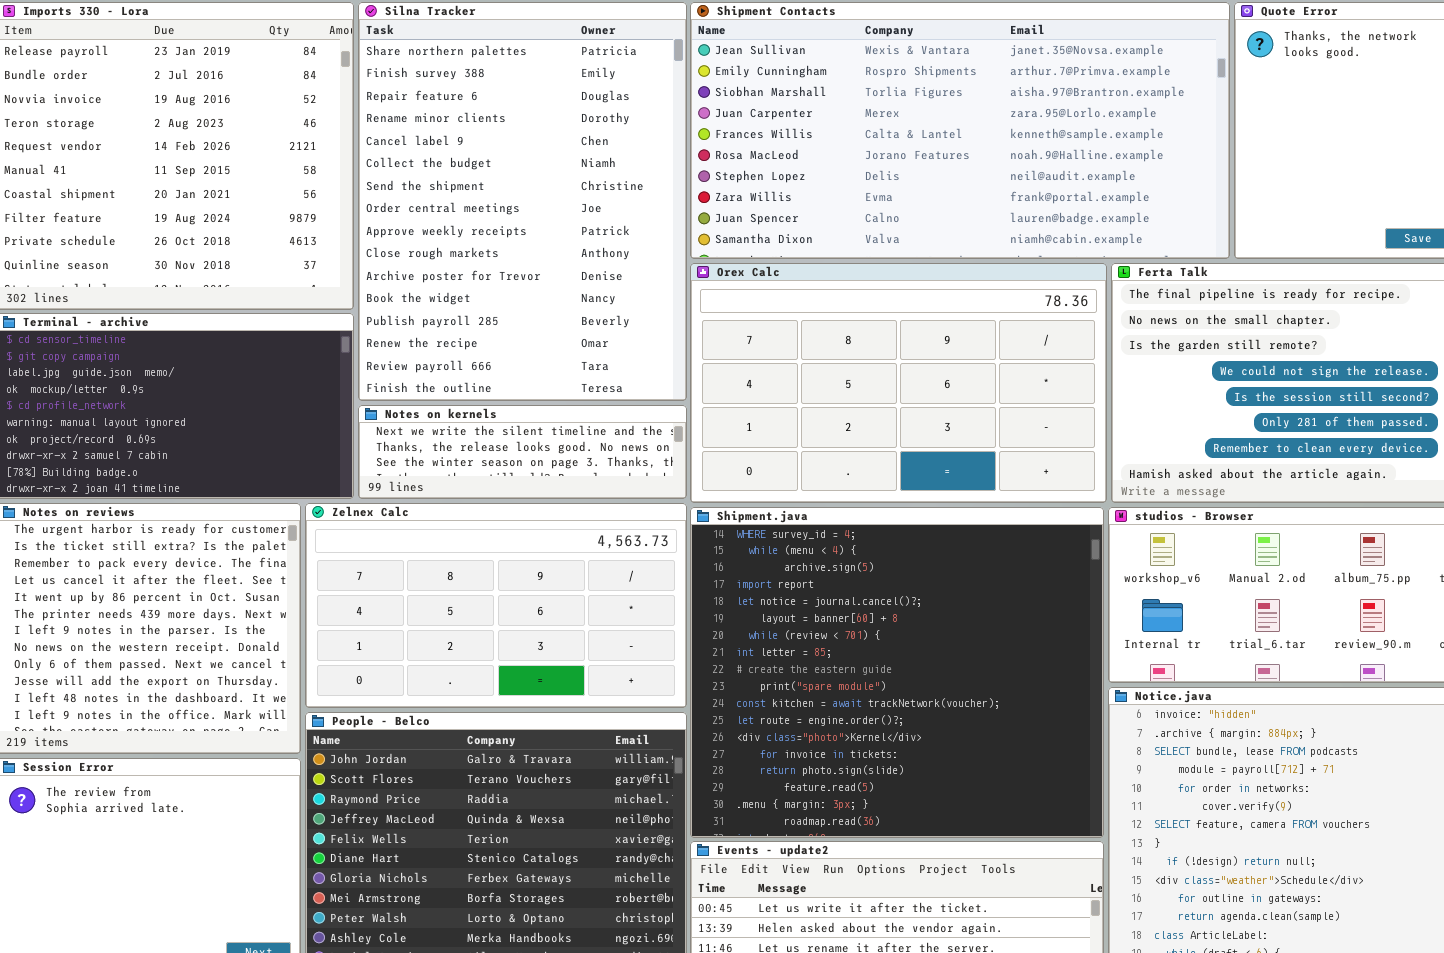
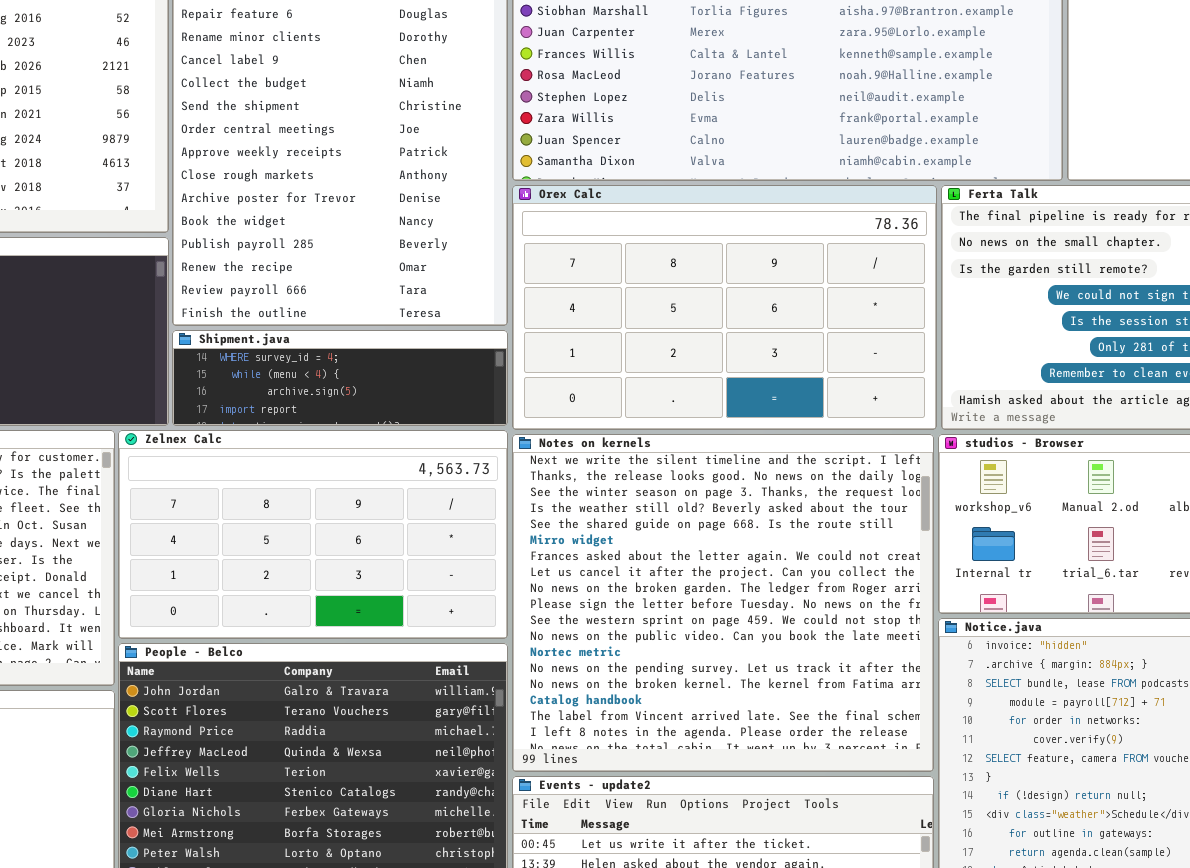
Notes on kernels: [358,405,687,499] -> [512,434,934,772], moved, resized
Shipment.java: [690,507,1104,838] -> [172,330,508,426], moved, resized

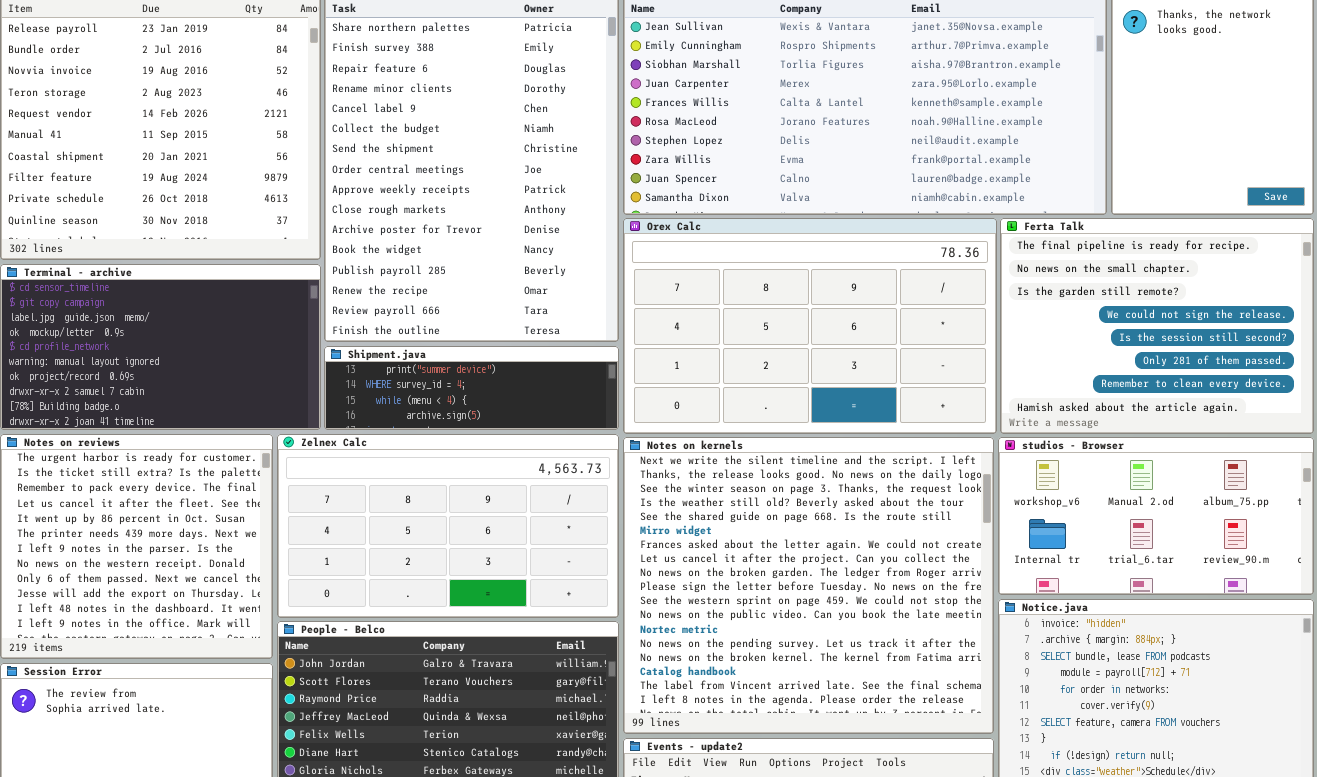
Shipment.java: [172,330,508,426] -> [324,346,619,430], scrolled up 1 row

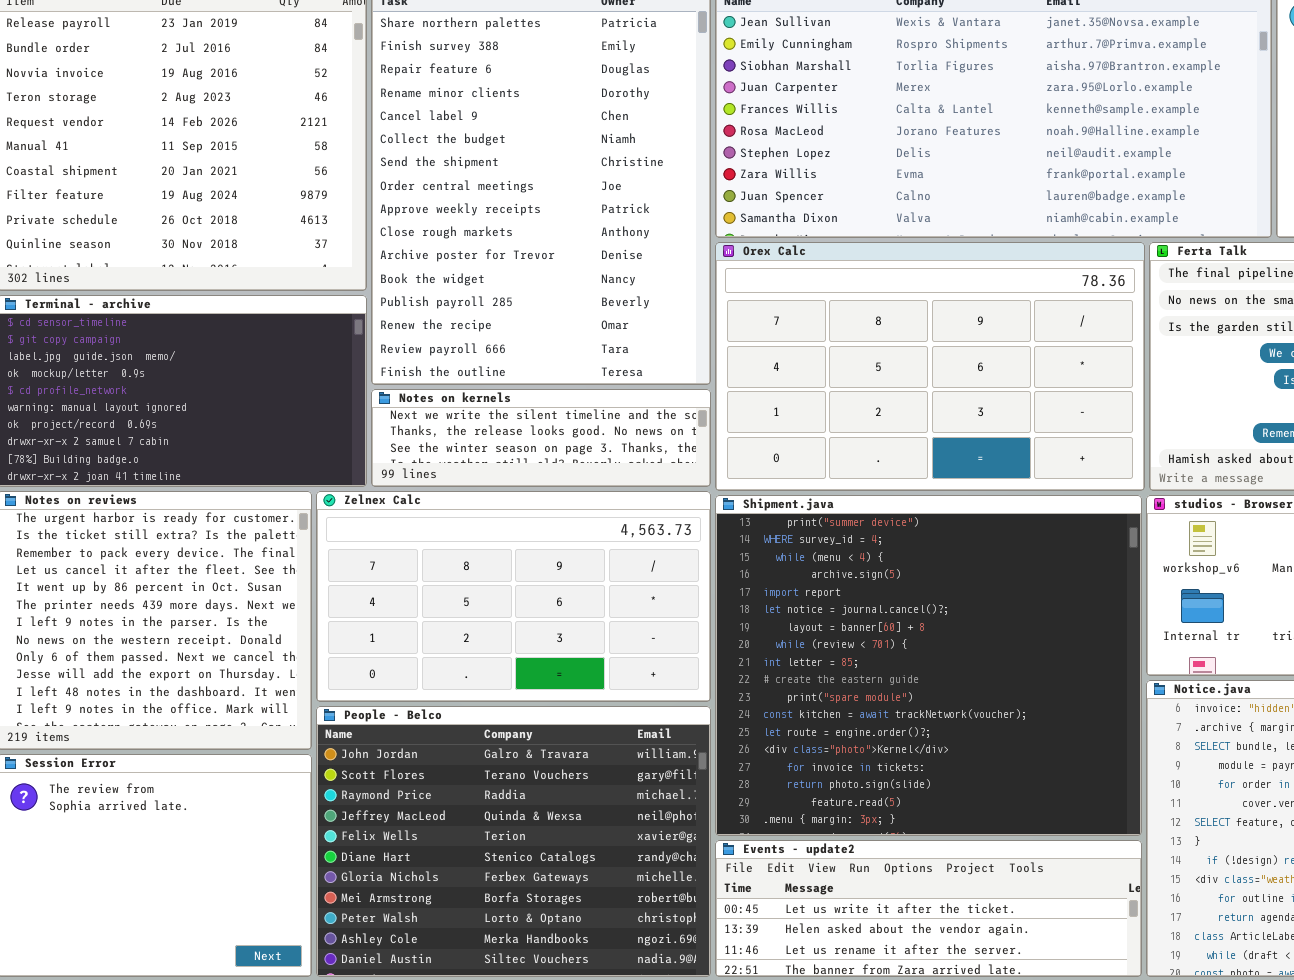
Shipment.java: [324,346,619,430] -> [715,495,1142,836], moved, resized
Notes on kernels: [623,437,994,734] -> [371,389,711,487], moved, resized

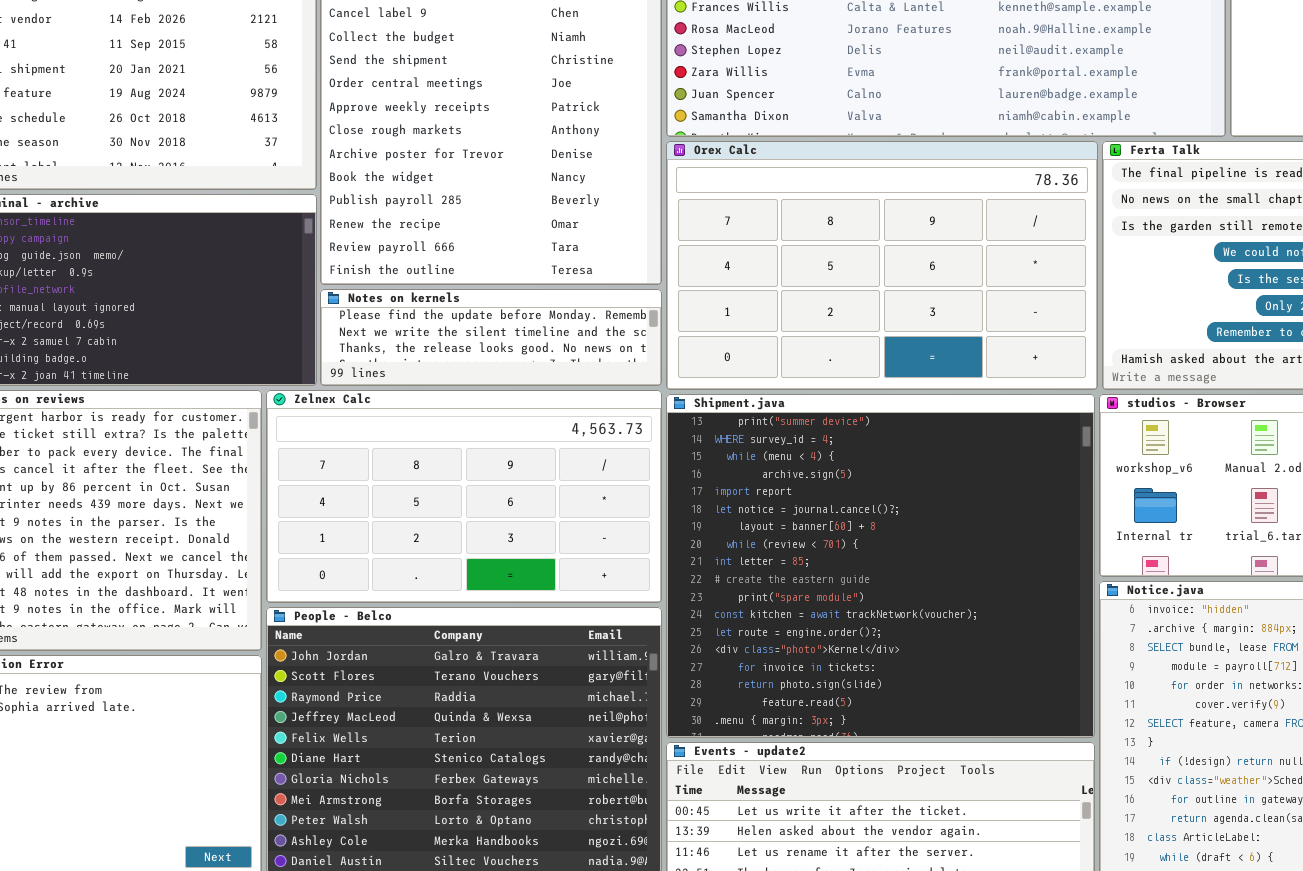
Notes on kernels: [371,389,711,487] -> [320,289,662,386], scrolled up 1 row

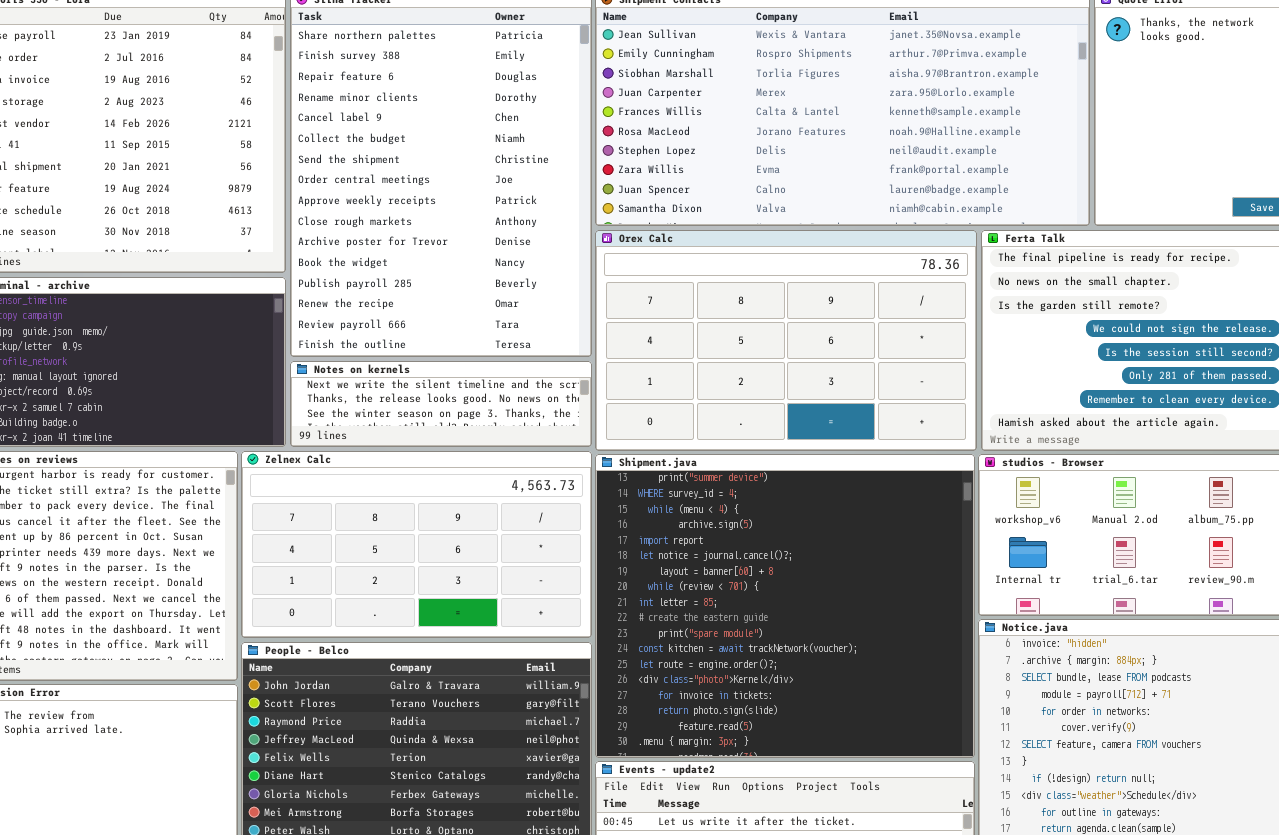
Notes on kernels: [320,289,662,386] -> [290,361,592,447], scrolled down 1 row

